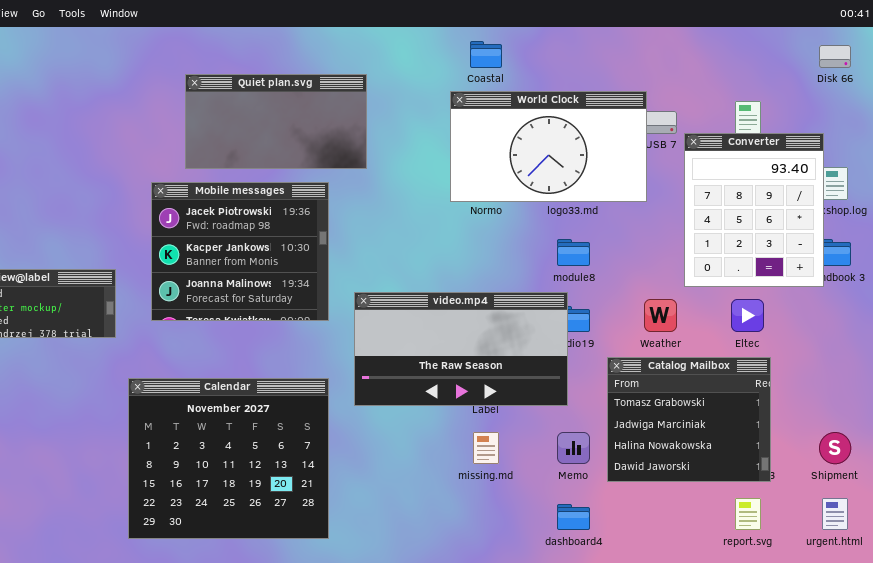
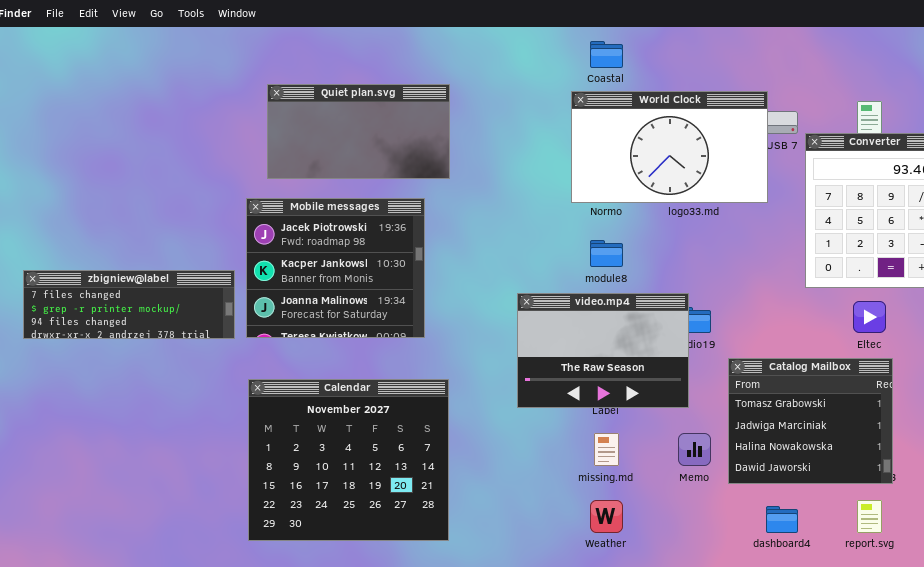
Quiet plan.svg: [185,74,367,169] -> [267,84,450,179], moved
Mobile messages: [151,182,329,321] -> [246,198,425,338], moved
module8: [557,239,590,266] -> [590,240,623,267], moved
video.mp4: [354,292,568,406] -> [517,293,689,408], resized
Weather: [644,299,677,332] -> [590,500,623,533], moved
dashboard4: [557,504,590,530] -> [766,506,798,533], moved

